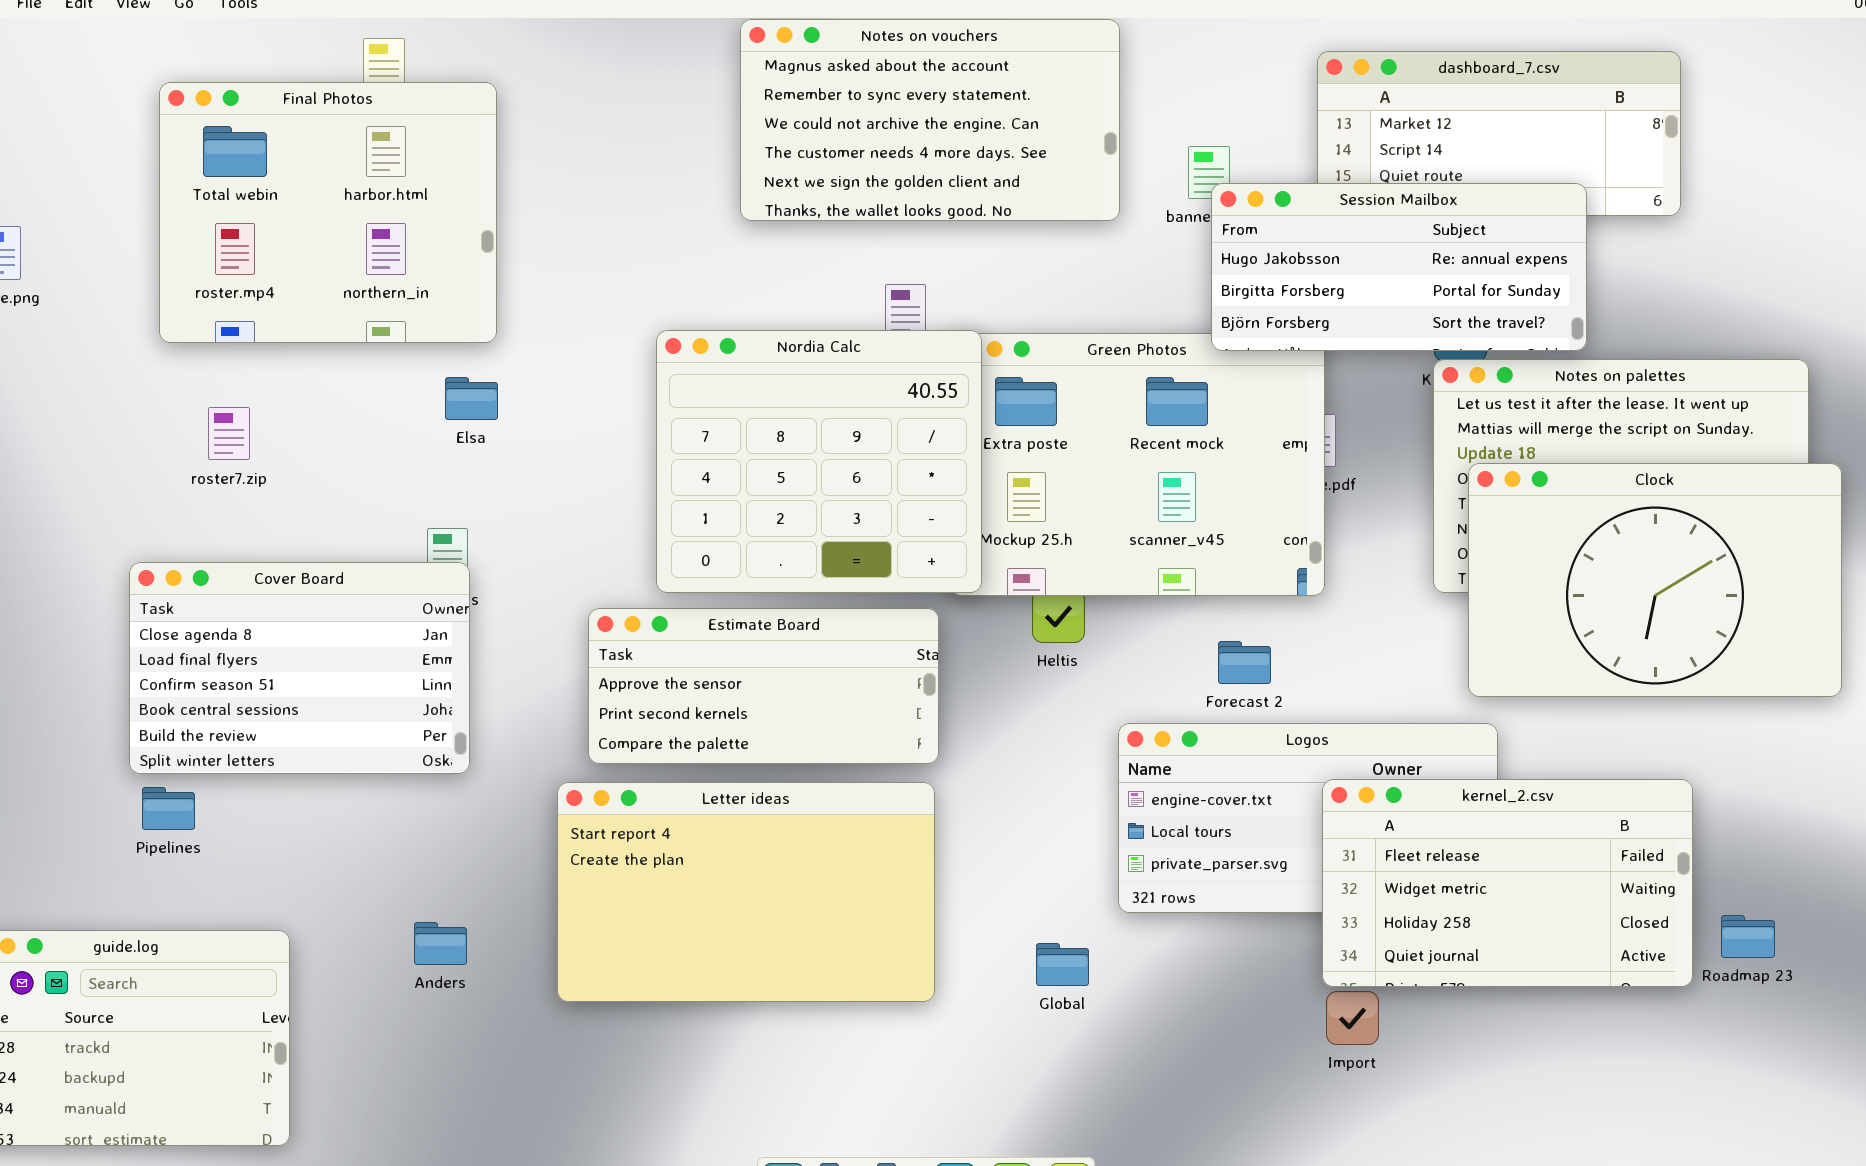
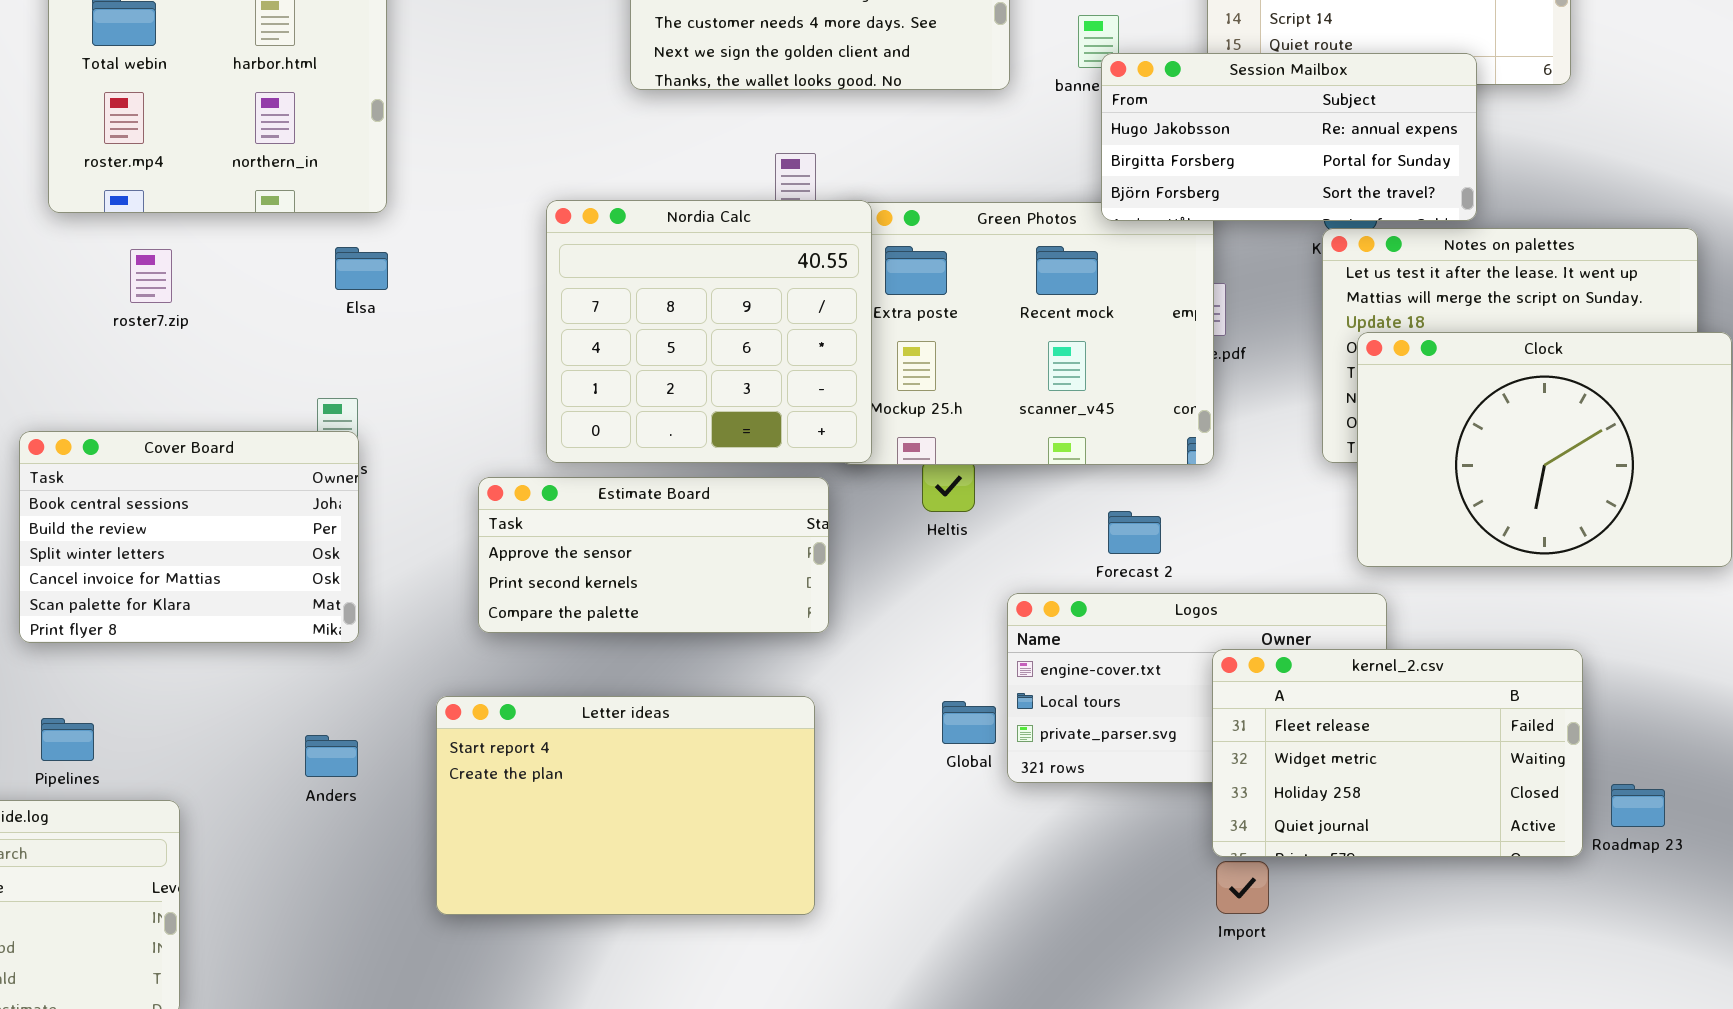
roster7.zip: [208,407,250,460] -> [130,249,172,303], moved
Cover Board: [129,562,470,774] -> [19,431,359,643], scrolled down 3 rows
Letter ideas: [557,782,935,1002] -> [436,696,815,915], moved
Pipelines: [142,787,195,830] -> [41,718,94,761], moved
Anders: [414,922,467,965] -> [305,735,358,777], moved
Global: [1036,943,1089,986] -> [942,701,996,744], moved

